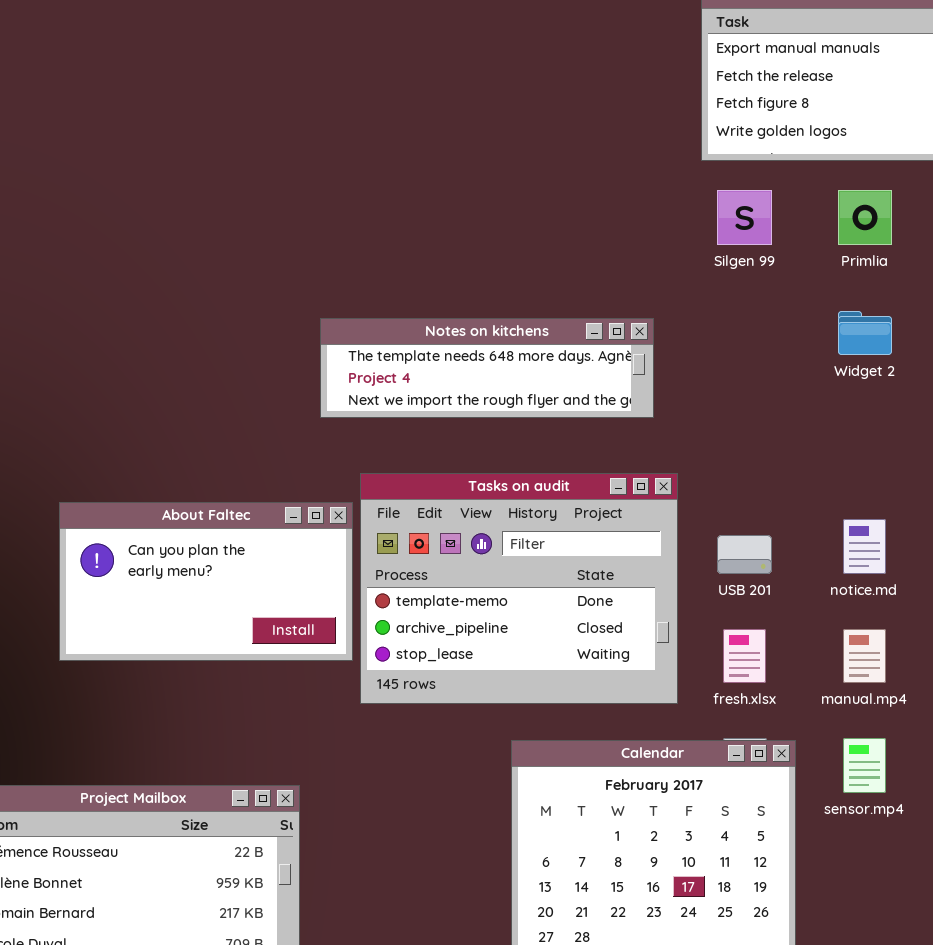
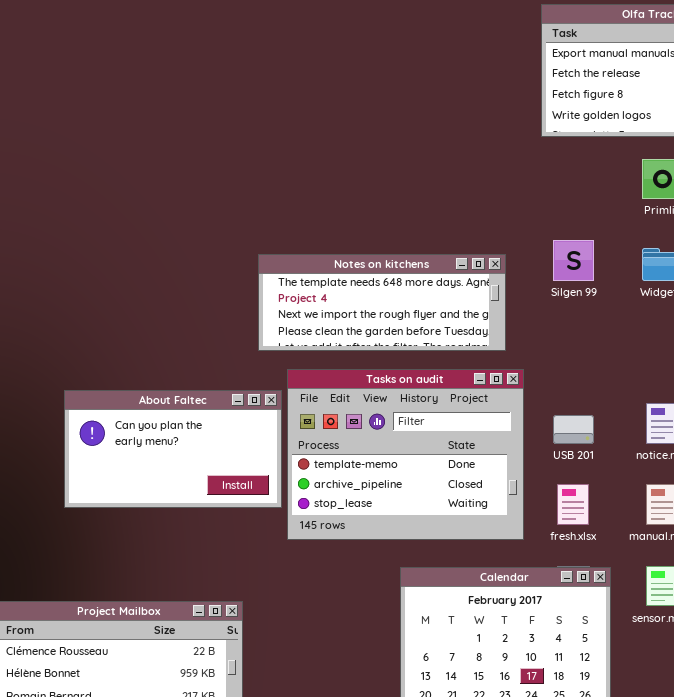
Silgen 99: [717,190,772,245] -> [553,240,594,281], moved
Notes on kitchens: [320,318,654,418] -> [258,254,506,351], resized

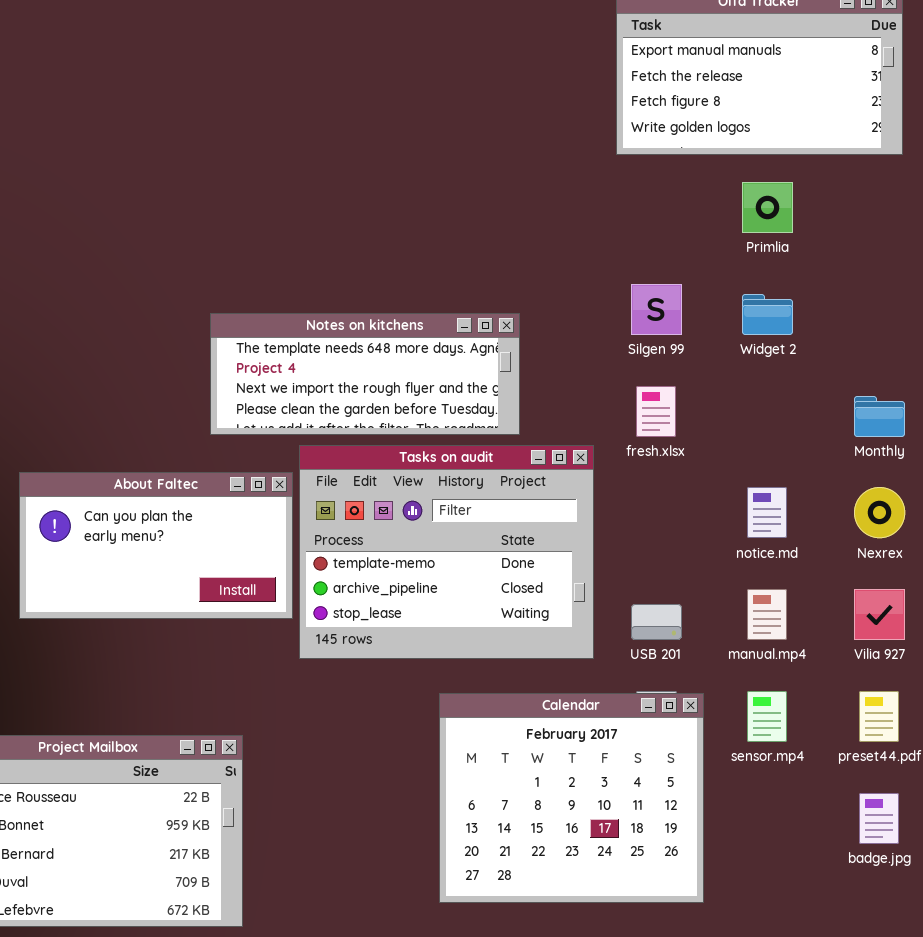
Notes on kitchens: [258,254,506,351] -> [210,313,520,435], moved
USB 201: [553,415,594,444] -> [631,604,682,640], moved
fresh.xlsx: [557,484,589,525] -> [636,386,676,437], moved

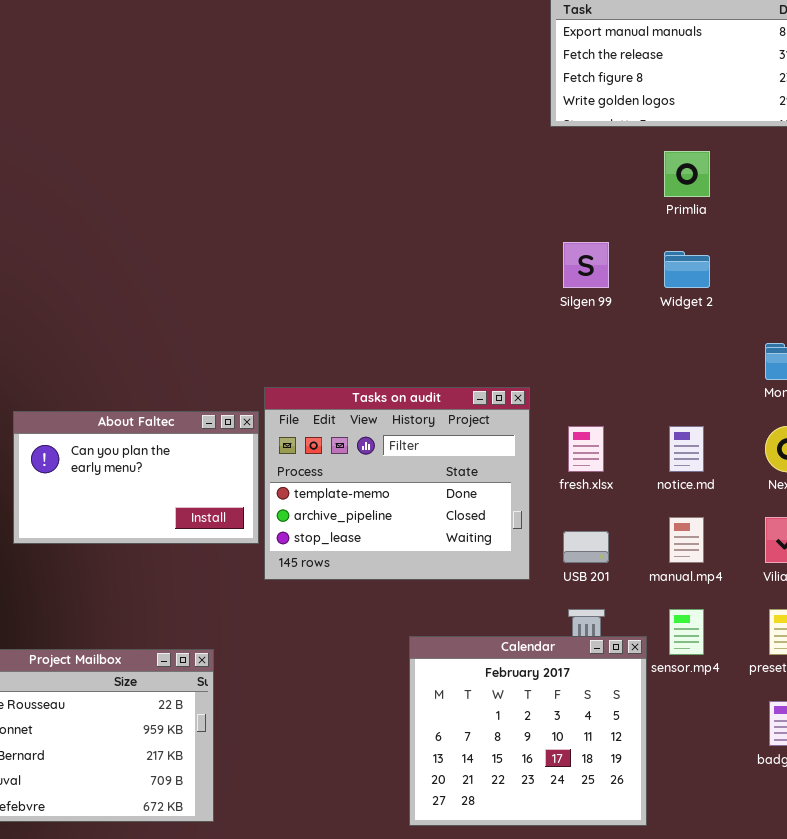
Notes on kitchens: [210,313,520,435] -> none, closed
fresh.xlsx: [636,386,676,437] -> [568,426,604,472], moved
Calendar: [439,693,704,903] -> [409,636,647,826], moved

